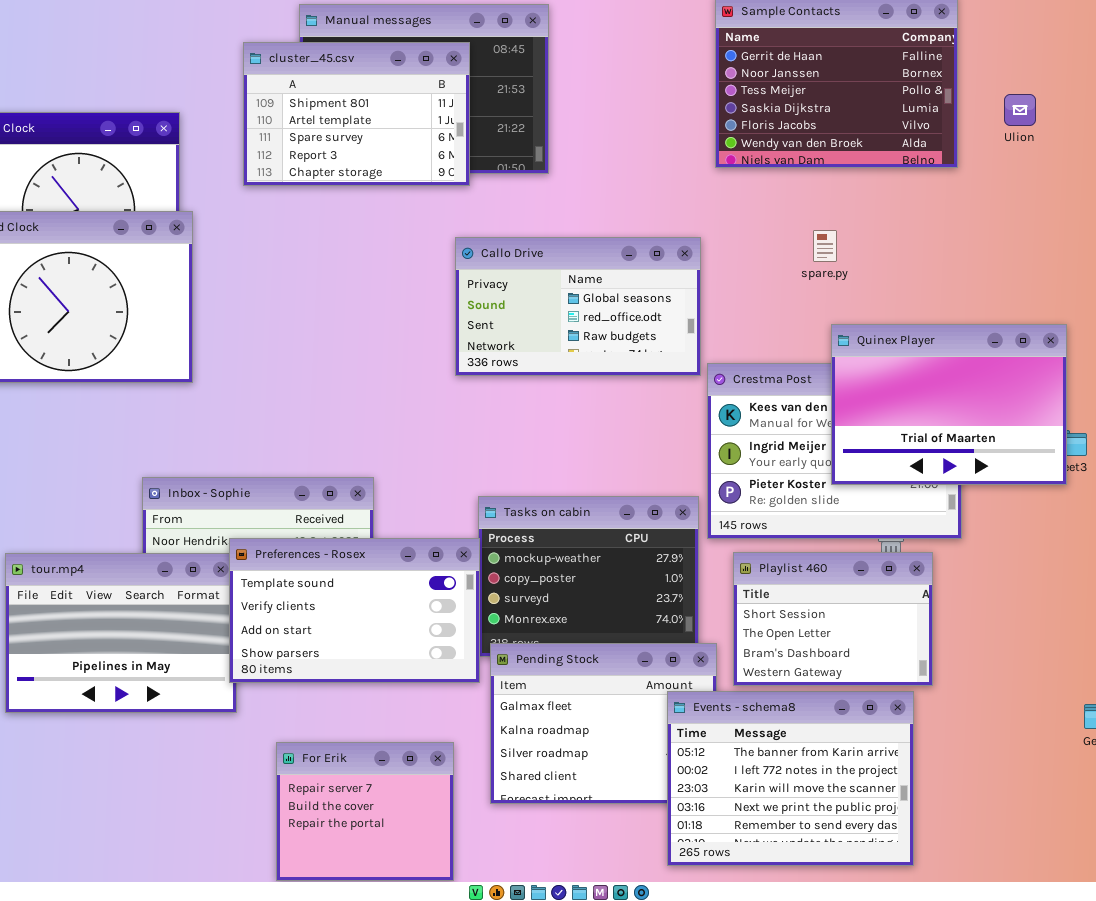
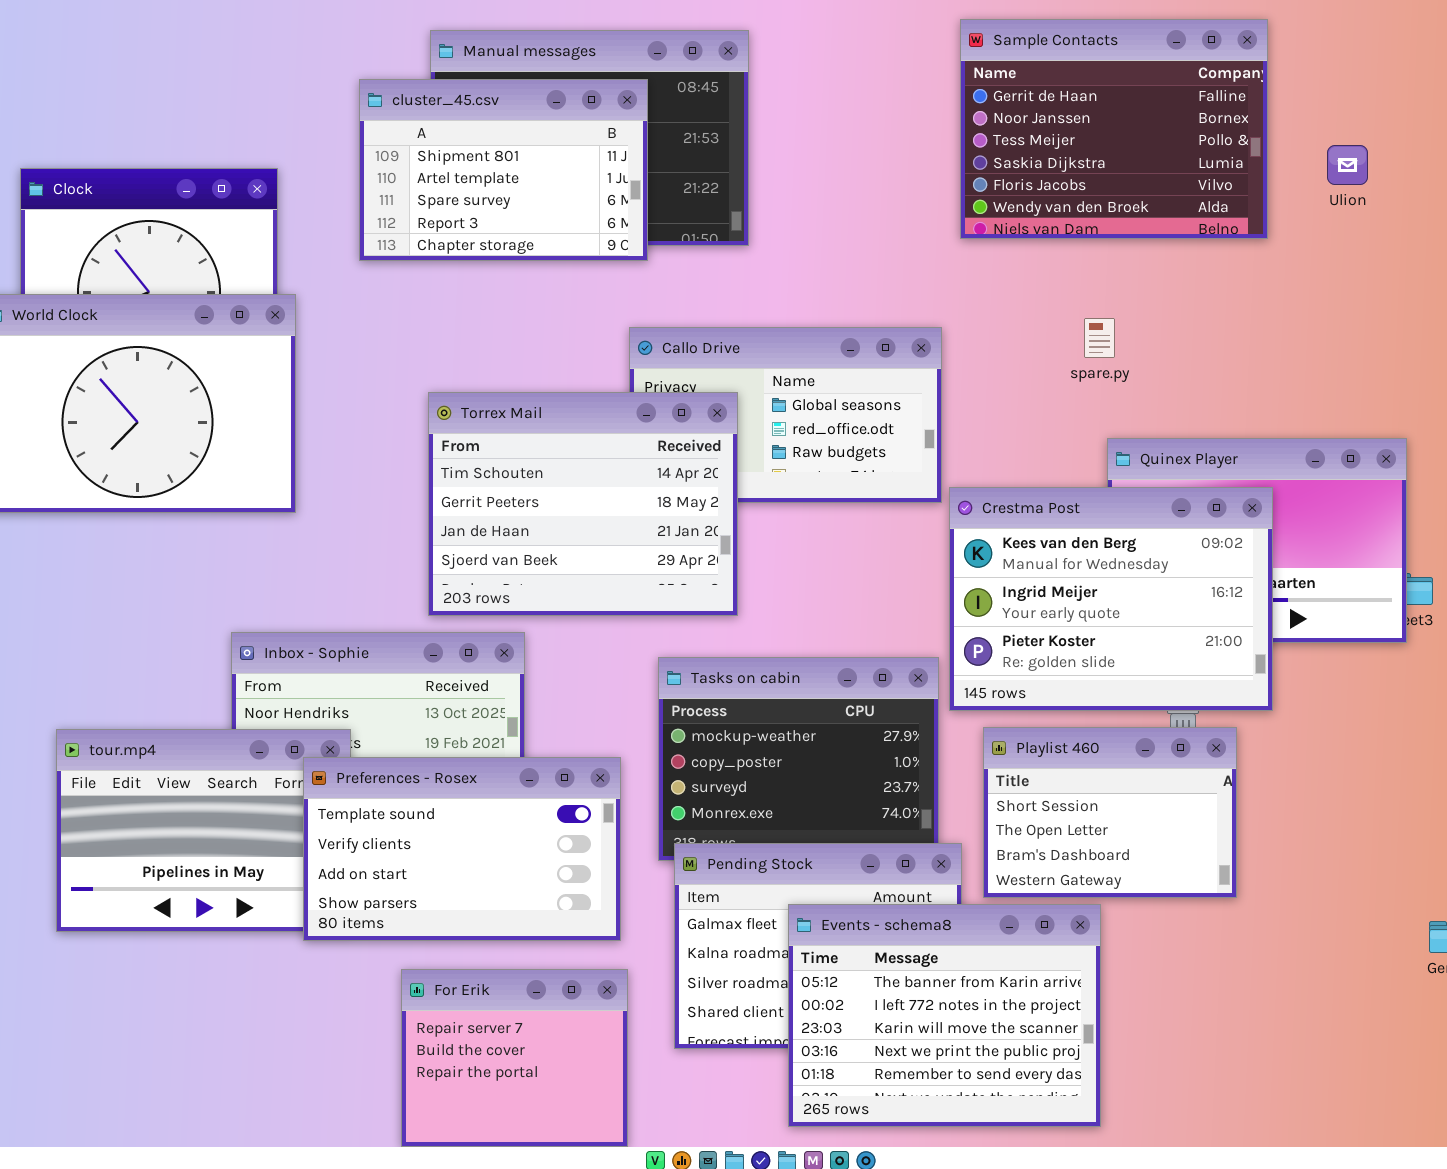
Torrex Mail: none -> [428,392,738,616], opened
Crestma Post: [707,363,962,539] -> [949,487,1273,711], raised
Preferences - Rosex: [229,538,480,683] -> [303,757,621,941], moved
Events - schema8: [667,691,914,866] -> [788,904,1101,1127], moved

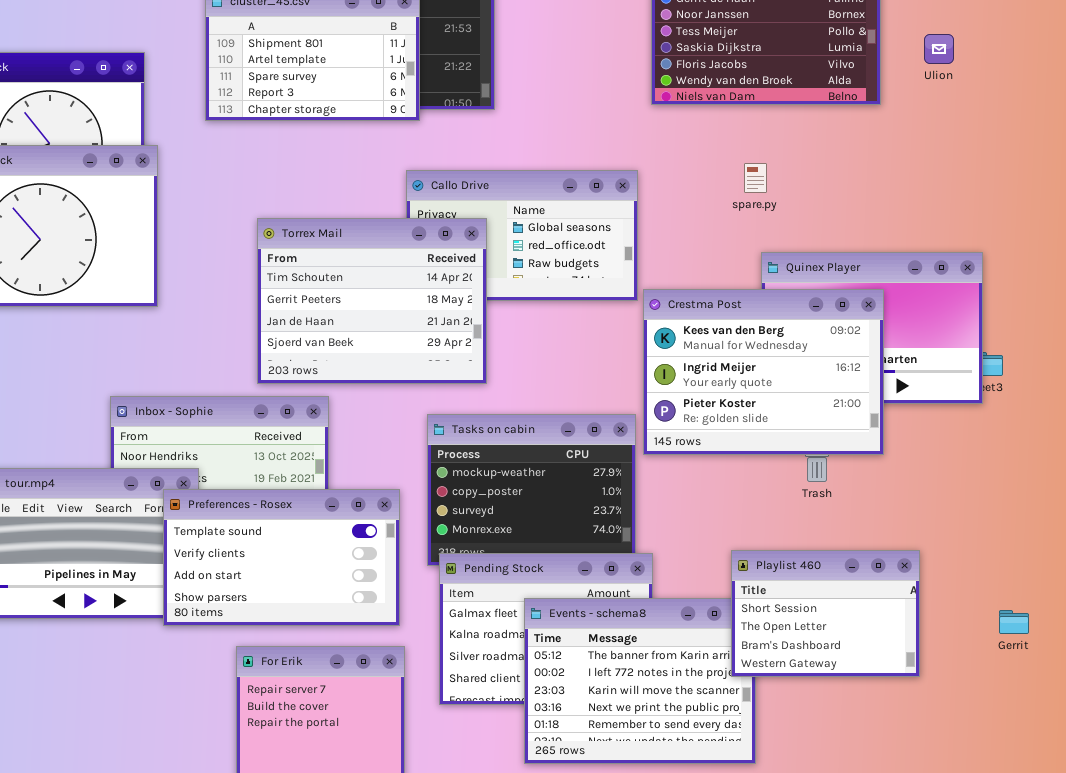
Playlist 460: [983,727,1237,898] -> [731,550,920,677], moved

